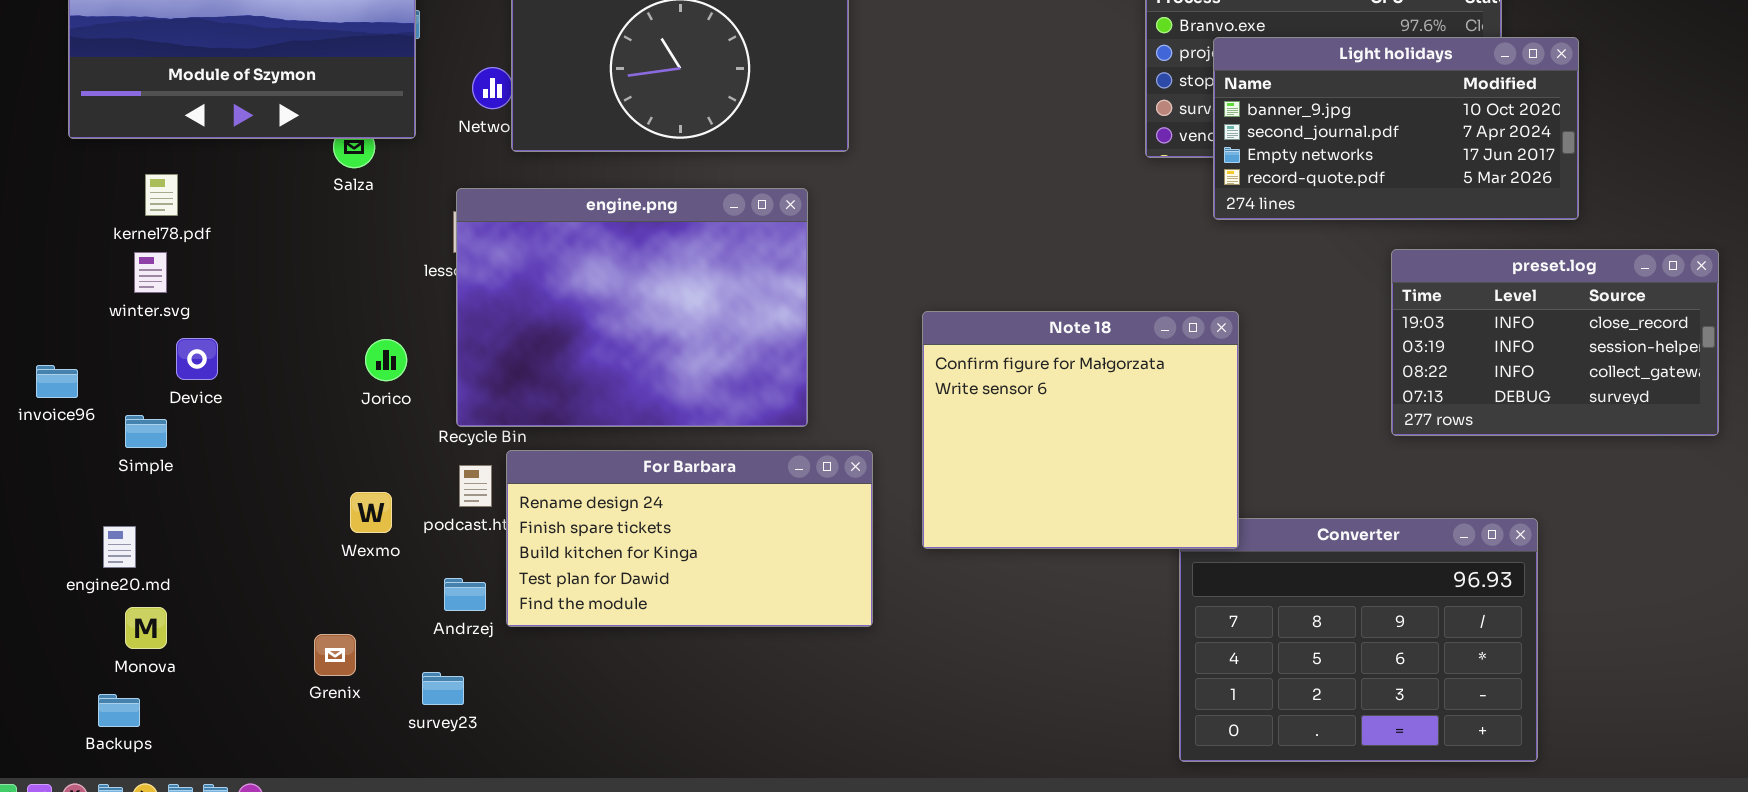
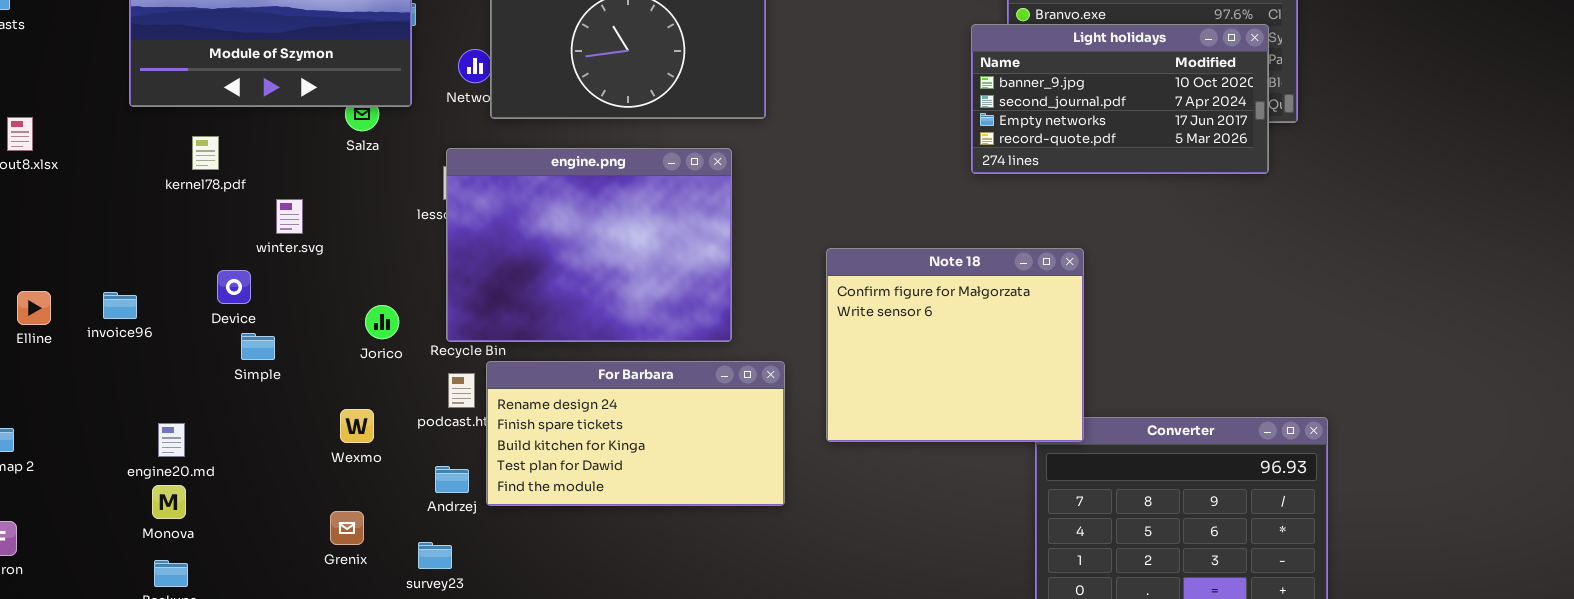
Light holidays: [1213,37,1579,220] -> [971,24,1269,174], moved
preset.log: [1391,249,1719,436] -> none, closed
winter.svg: [134,252,167,293] -> [276,199,303,234], moved
Jorico: [365,339,407,381] -> [365,305,399,339], moved
Simple: [125,415,167,448] -> [241,333,275,360], moved
Wexmo: [350,492,392,533] -> [340,409,374,443], moved
Monova: [125,607,167,649] -> [152,485,186,519], moved

